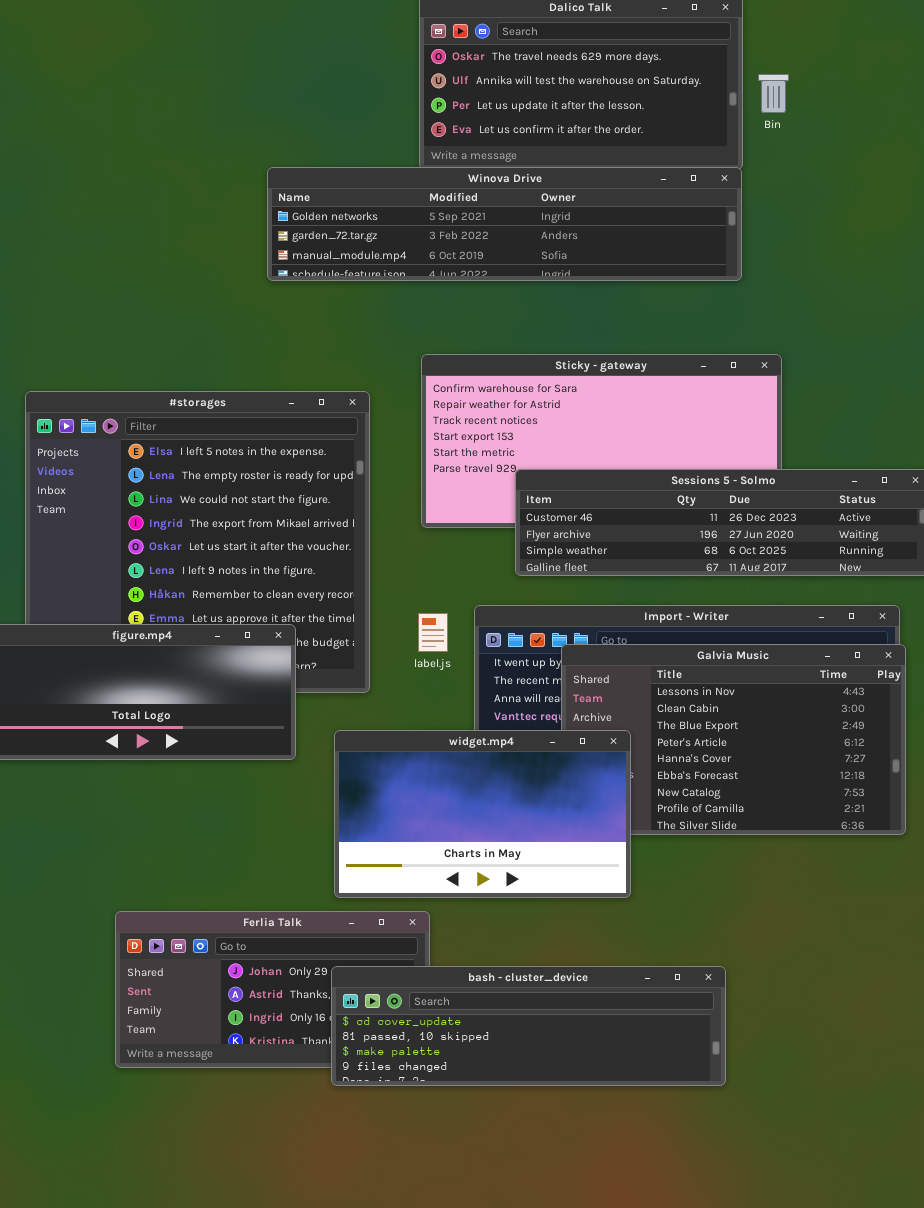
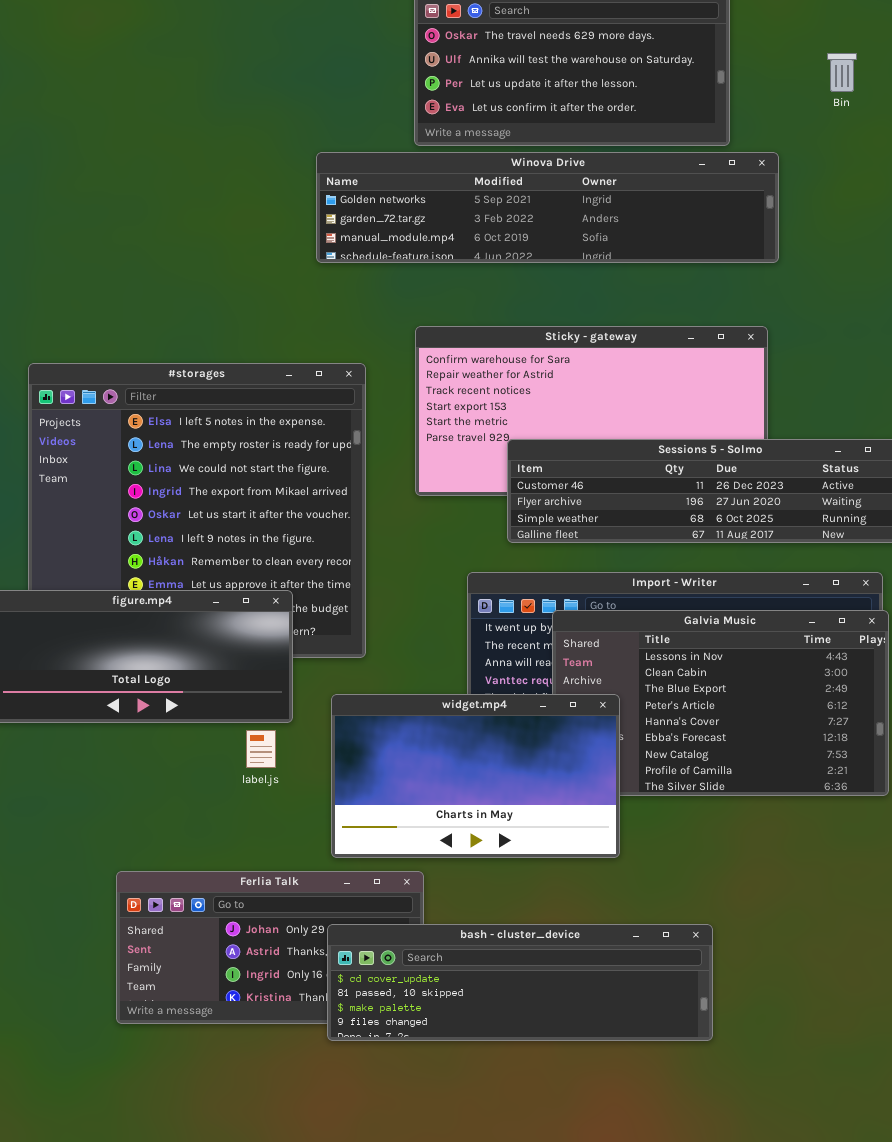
Bin: [758,74,789,113] -> [827,53,857,92], moved
Winova Drive: [267,167,742,281] -> [316,152,779,263], moved
label.js: [418,613,448,652] -> [246,730,276,768], moved

